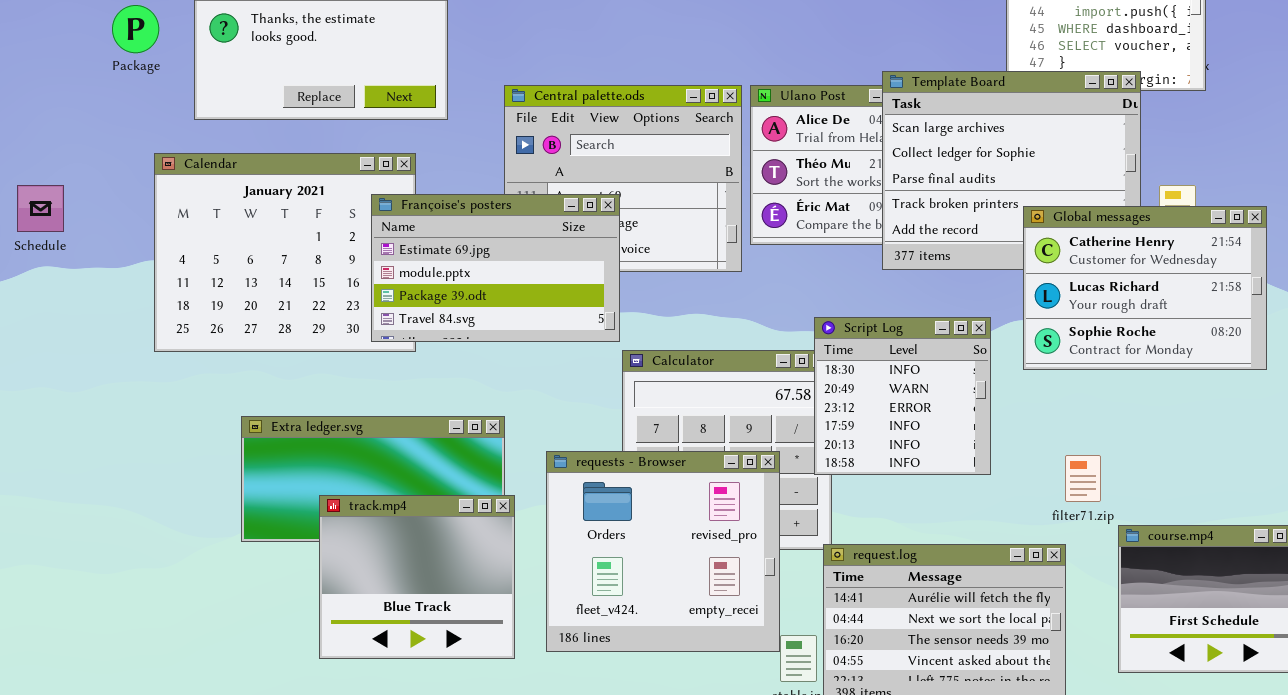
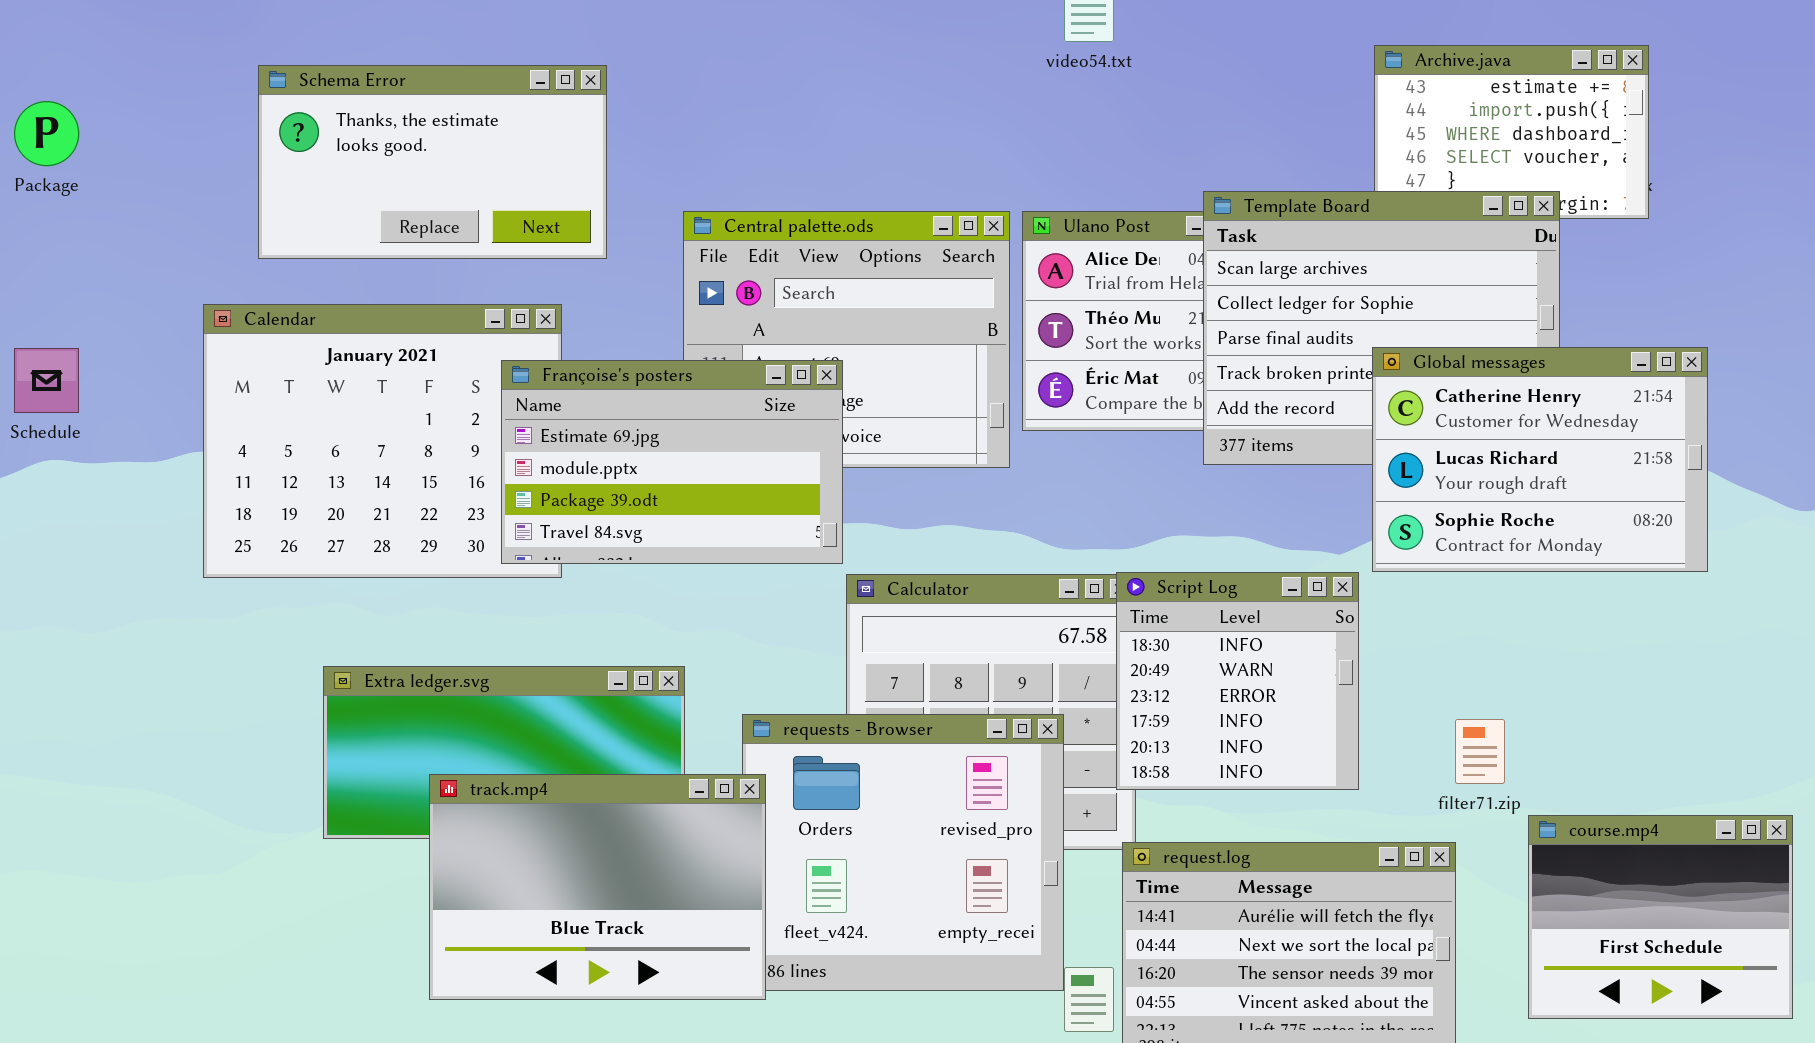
Package: [112,5,159,53] -> [14,101,79,166], moved
Global messages: [1023,206,1267,370] -> [1372,347,1708,572], moved
Script Log: [814,317,991,475] -> [1116,572,1359,790], moved
track.mp4: [319,495,515,659] -> [429,774,766,1000], resized

